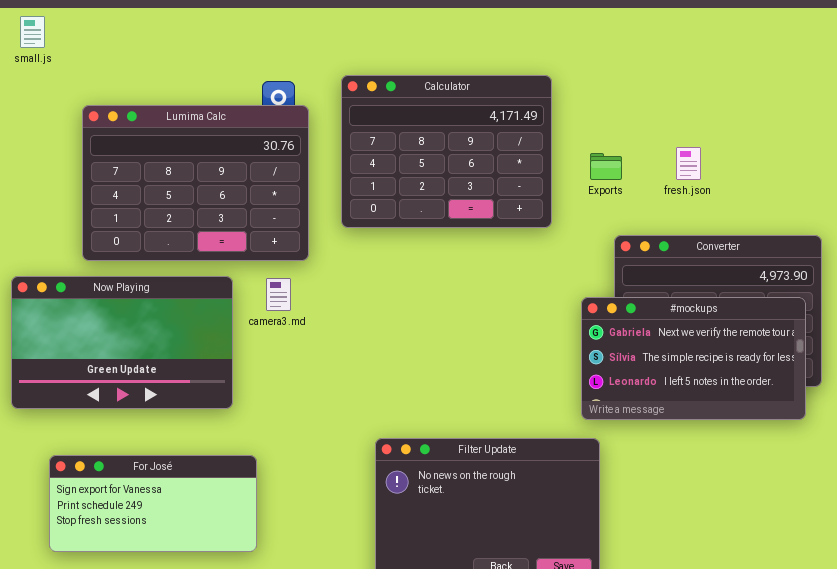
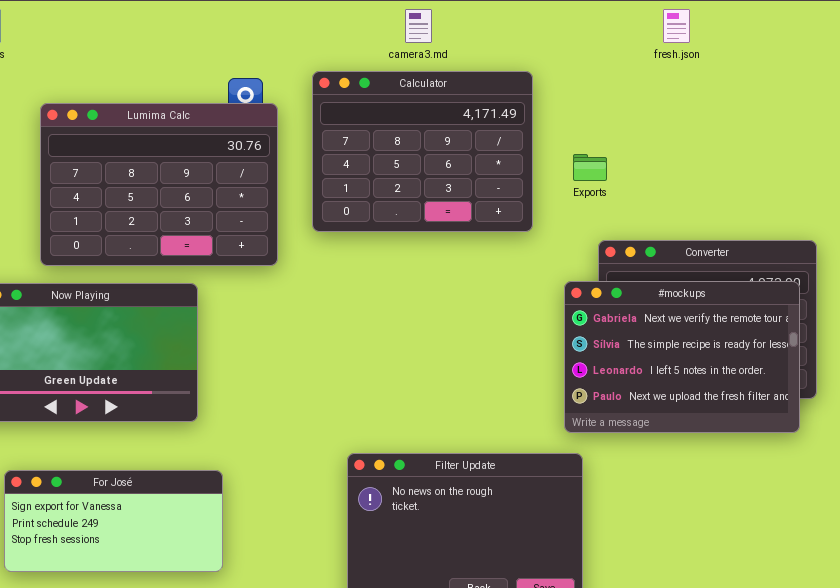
fresh.json: [676,147,701,180] -> [663,9,690,43], moved
camera3.md: [266,278,291,311] -> [405,9,432,43], moved
#mockups: [581,297,806,420] -> [564,281,800,433], resized

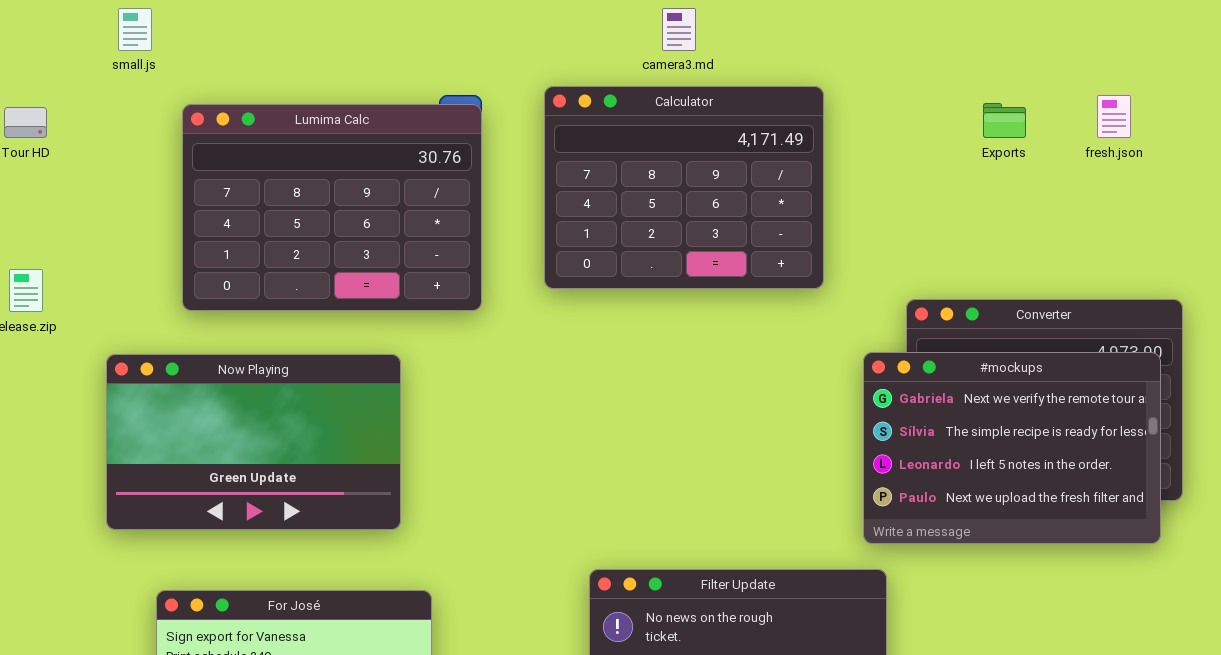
fresh.json: [663,9,690,43] -> [1097,95,1131,138], moved
Lumima Calc: [40,103,278,266] -> [182,104,482,311], moved
Exports: [573,154,607,181] -> [983,103,1026,138], moved

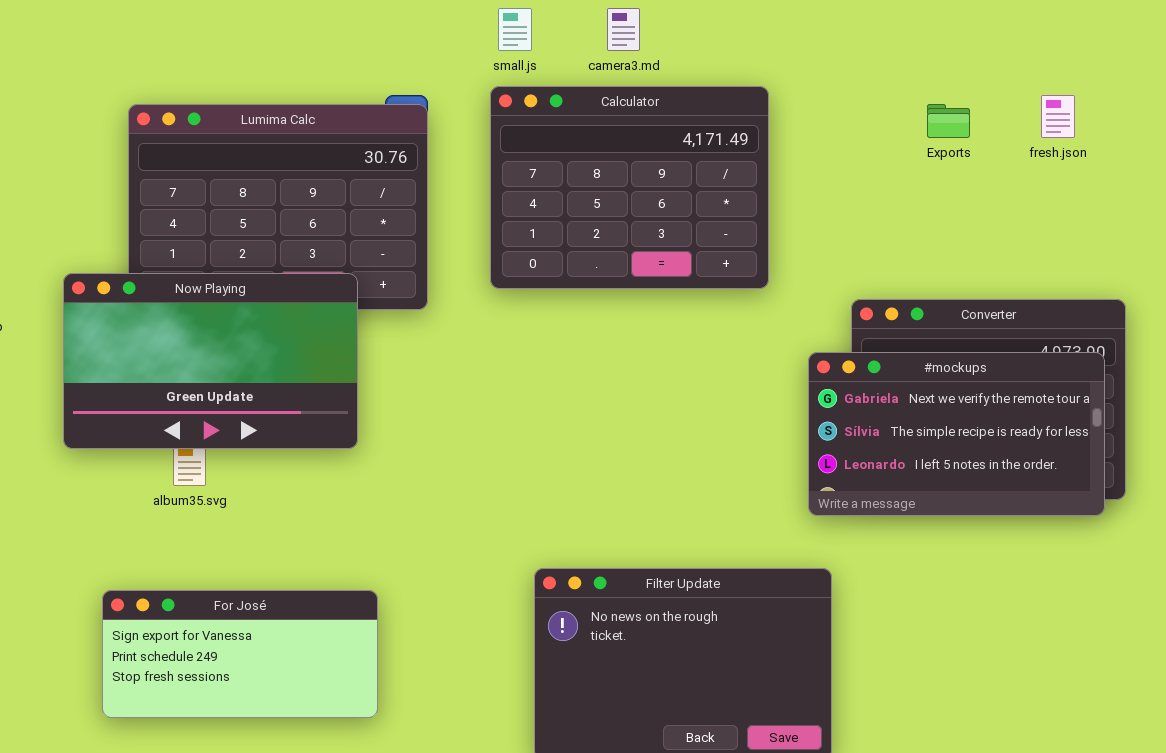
small.js: [118,8,152,51] -> [498,8,532,51], moved
#mockups: [863,352,1161,544] -> [808,352,1105,516], resized
Now Playing: [106,354,401,530] -> [63,273,358,449], moved

